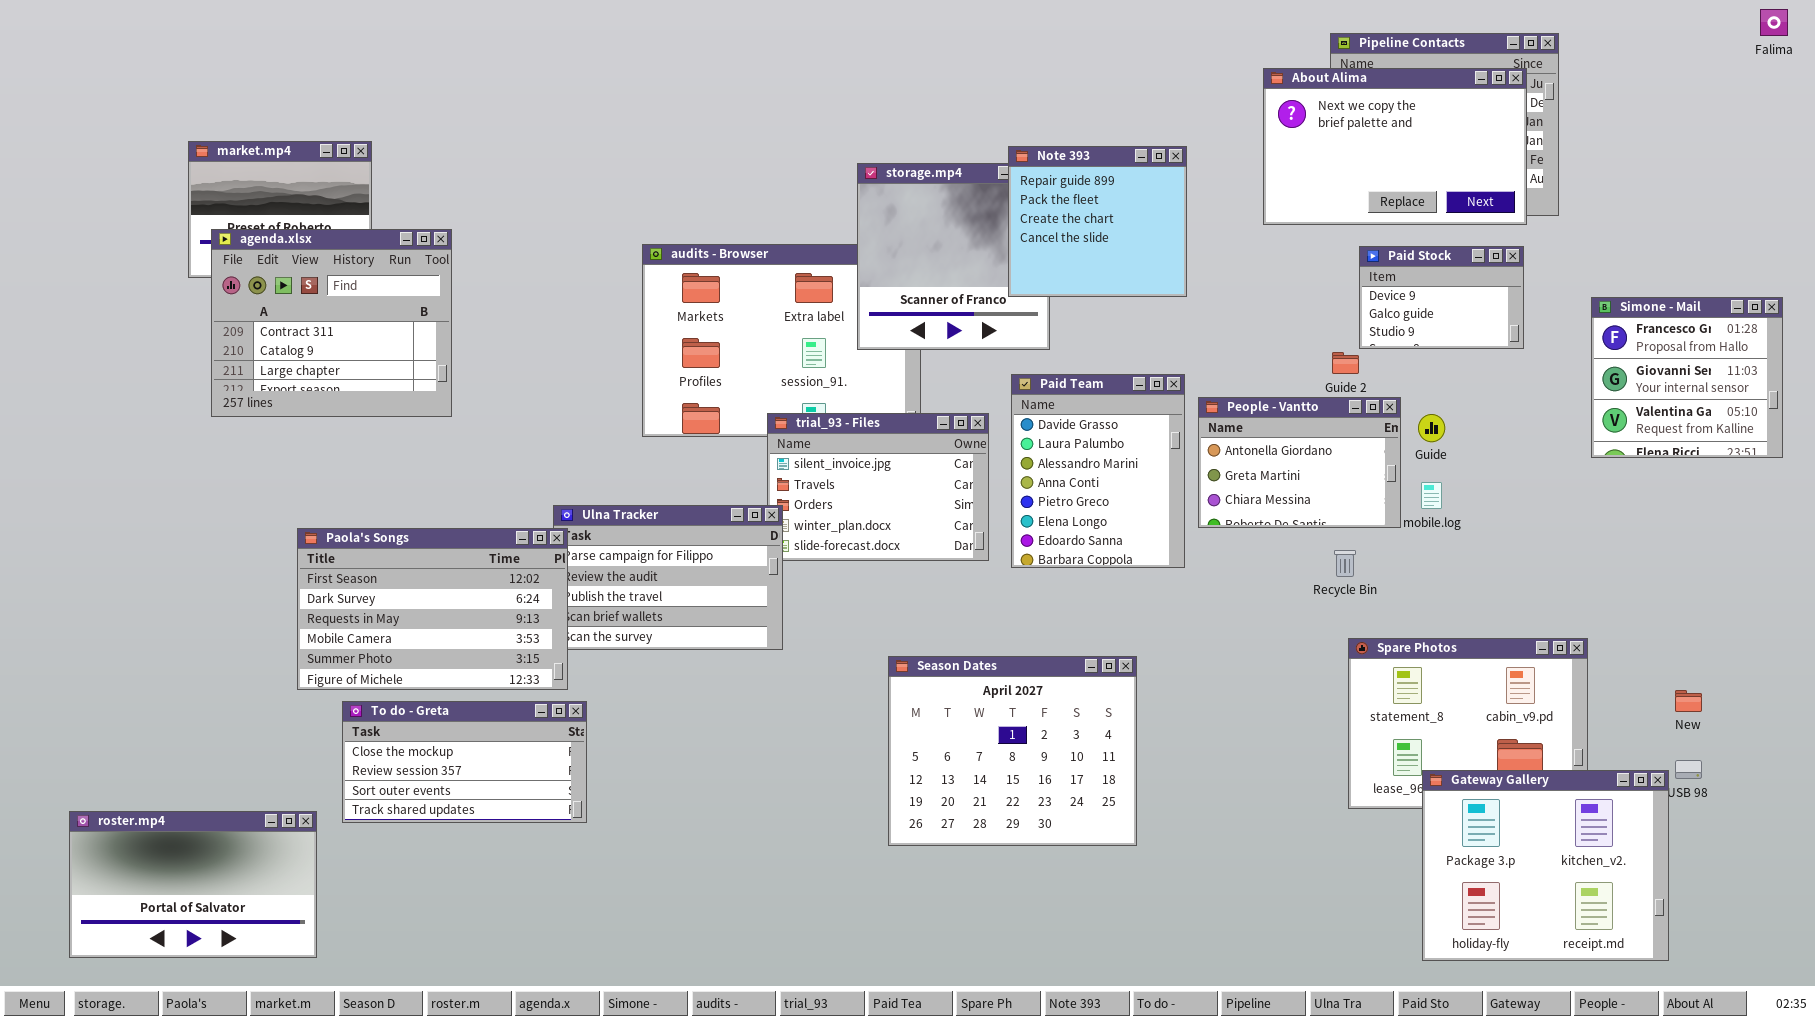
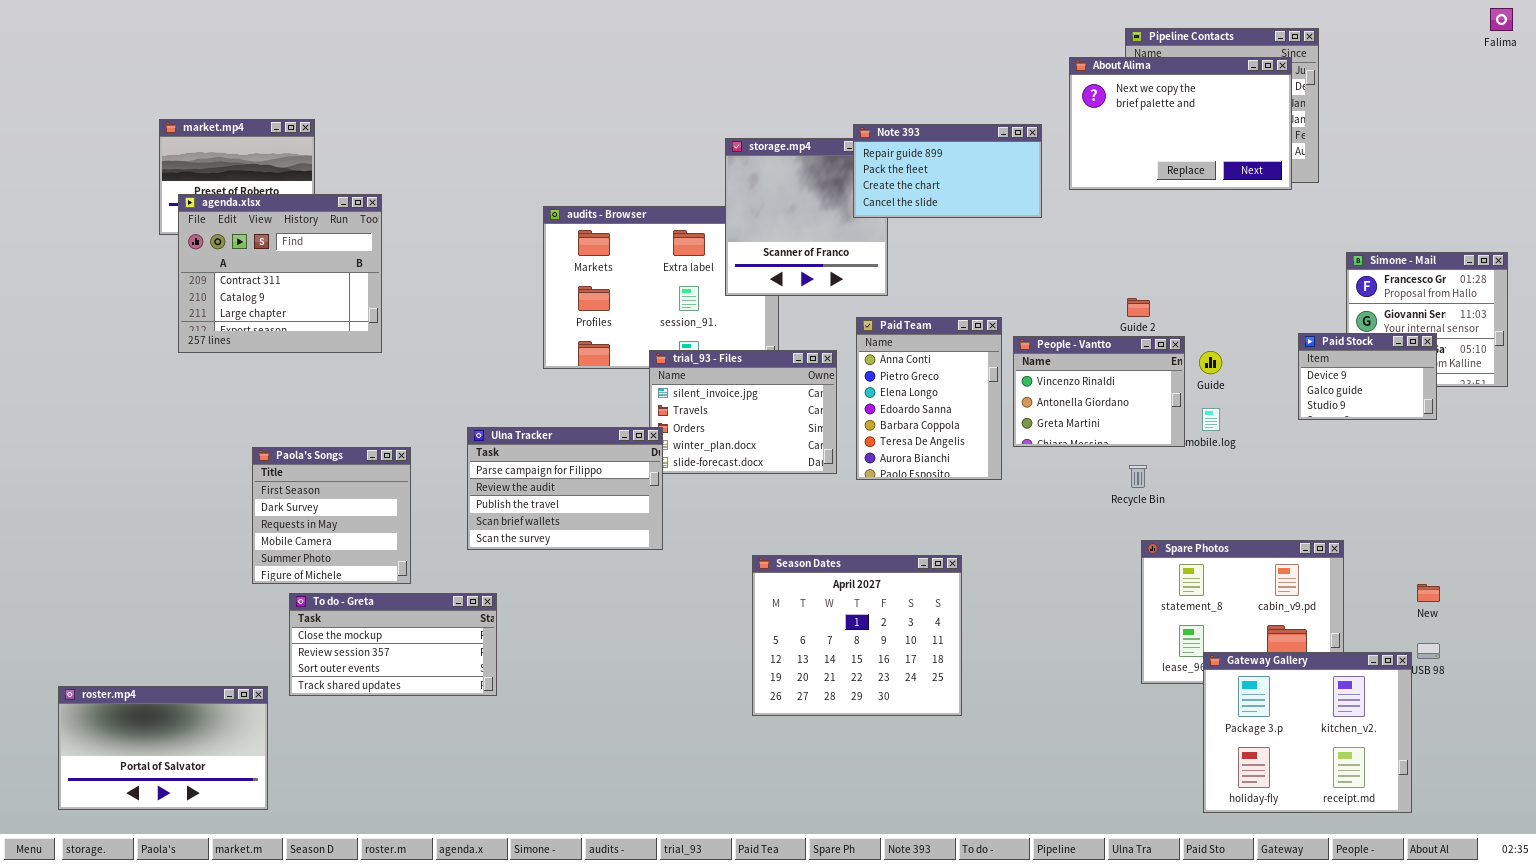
Note 393: [1008,146,1187,297] -> [853,124,1042,218], resized
Paid Stock: [1359,246,1524,349] -> [1298,333,1437,420], moved
Paid Team: [1011,374,1185,568] -> [856,317,1002,480], scrolled down 3 rows
People - Vantto: [1198,397,1401,528] -> [1013,336,1185,447], scrolled up 1 row
Paola's Songs: [297,528,568,690] -> [252,447,411,584], resized

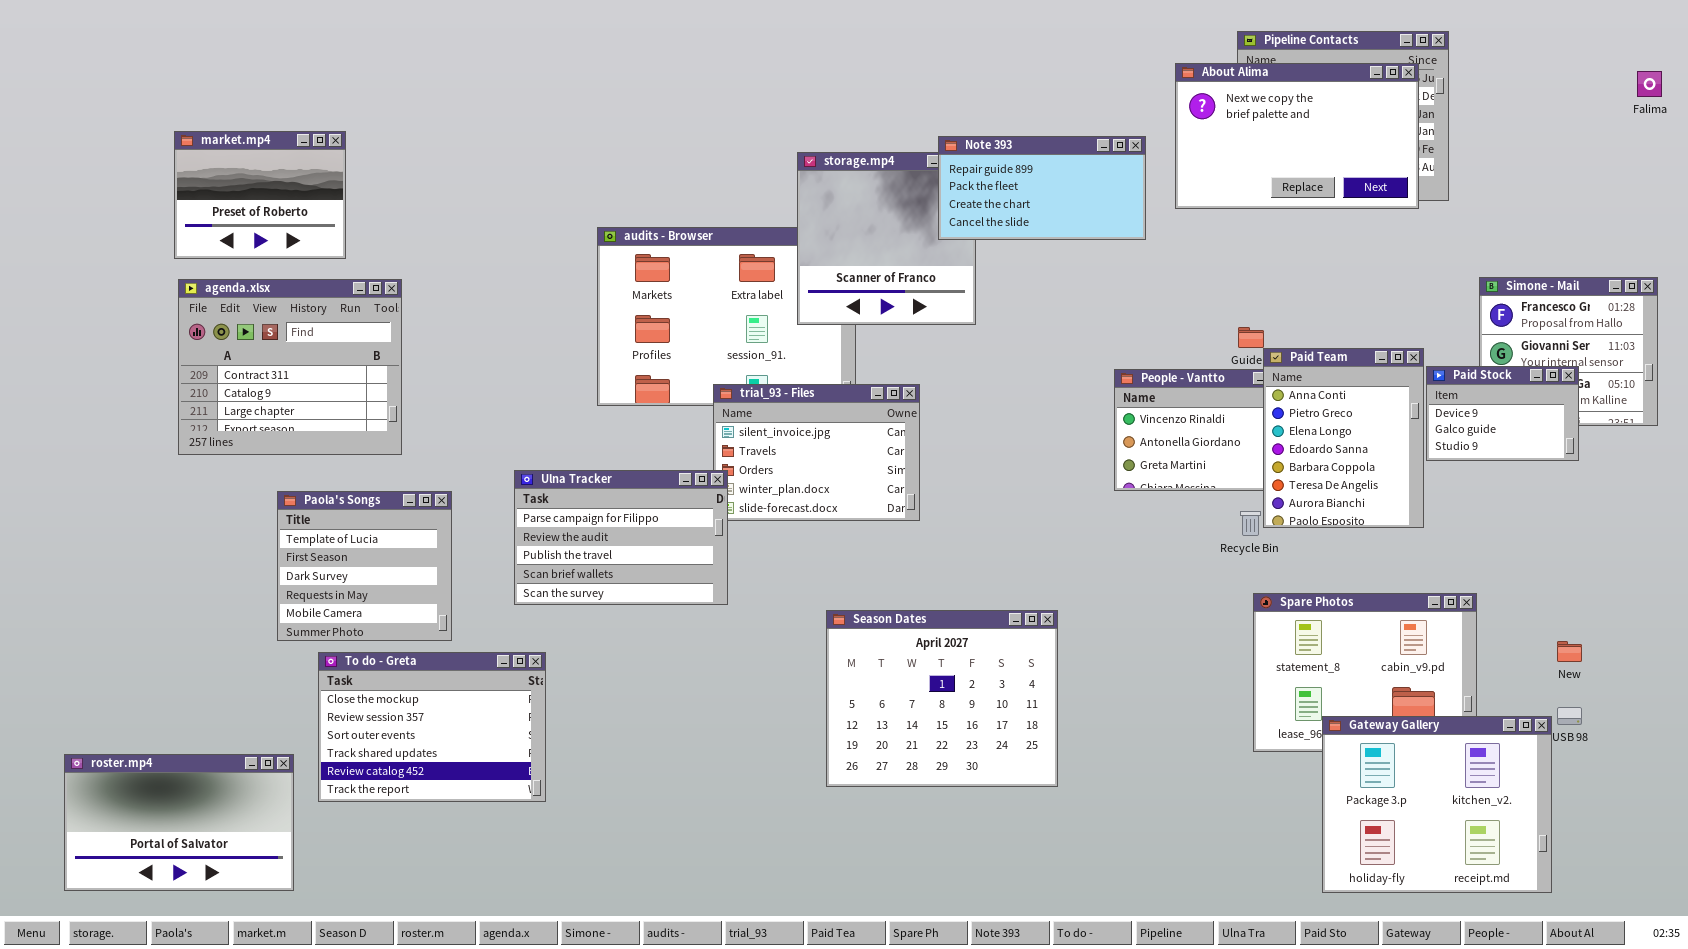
Falima: [1490,8,1513,31] -> [1637,71,1662,97], moved
agenda.xlsx: [178,194,382,353] -> [178,279,402,455], moved
Paid Team: [856,317,1002,480] -> [1263,348,1424,528], moved
Paola's Songs: [252,447,411,584] -> [277,491,452,641], scrolled up 1 row
To do - Greta: [289,593,497,696] -> [318,652,546,802], resized

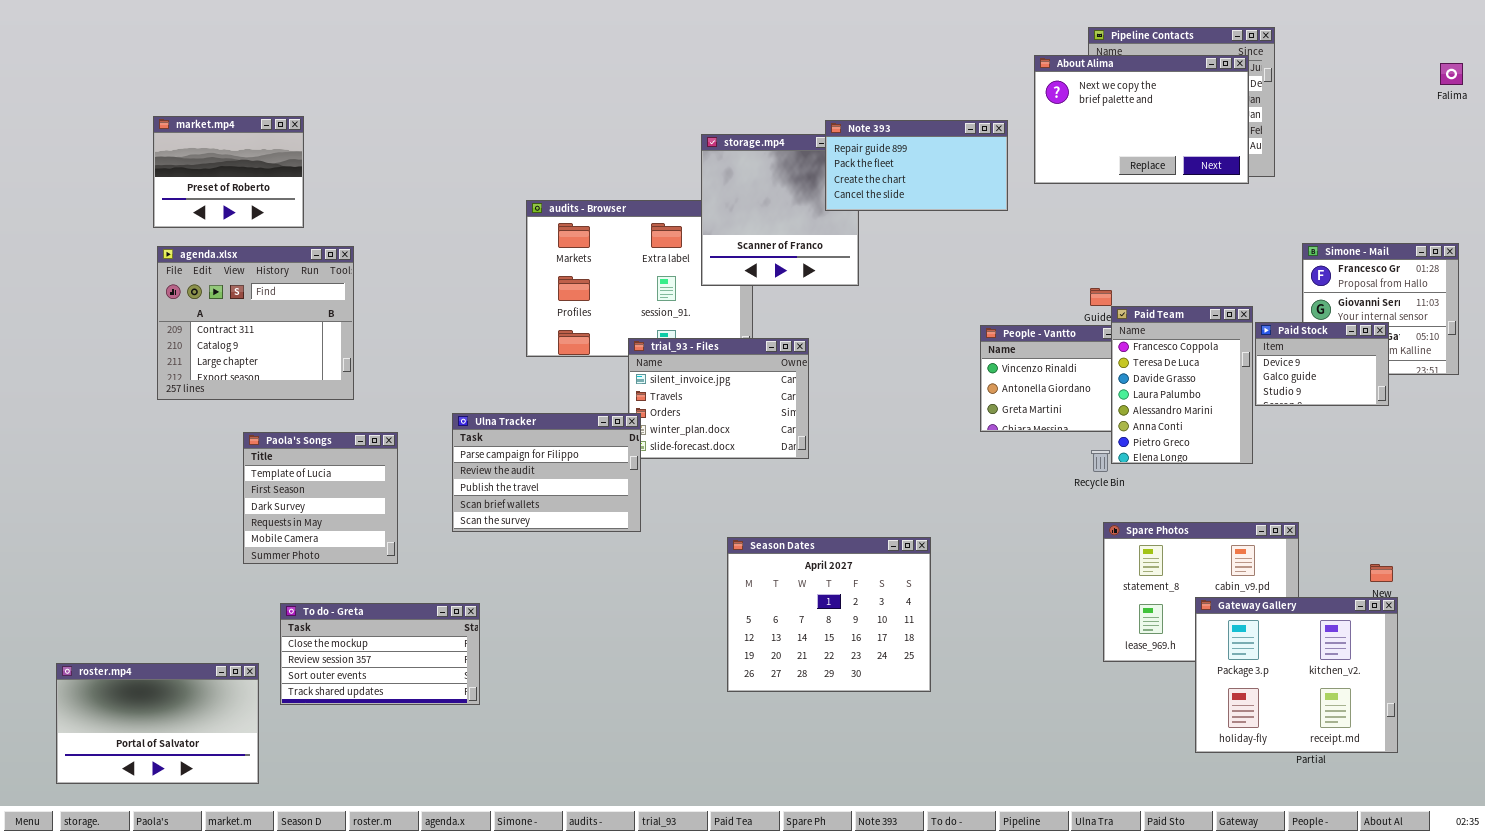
Paid Team: [1263,348,1424,528] -> [1111,306,1253,464], scrolled up 5 rows
To do - Greta: [318,652,546,802] -> [280,603,480,705], resized
Gateway Gallery: [1322,716,1552,893] -> [1195,597,1398,753], moved

